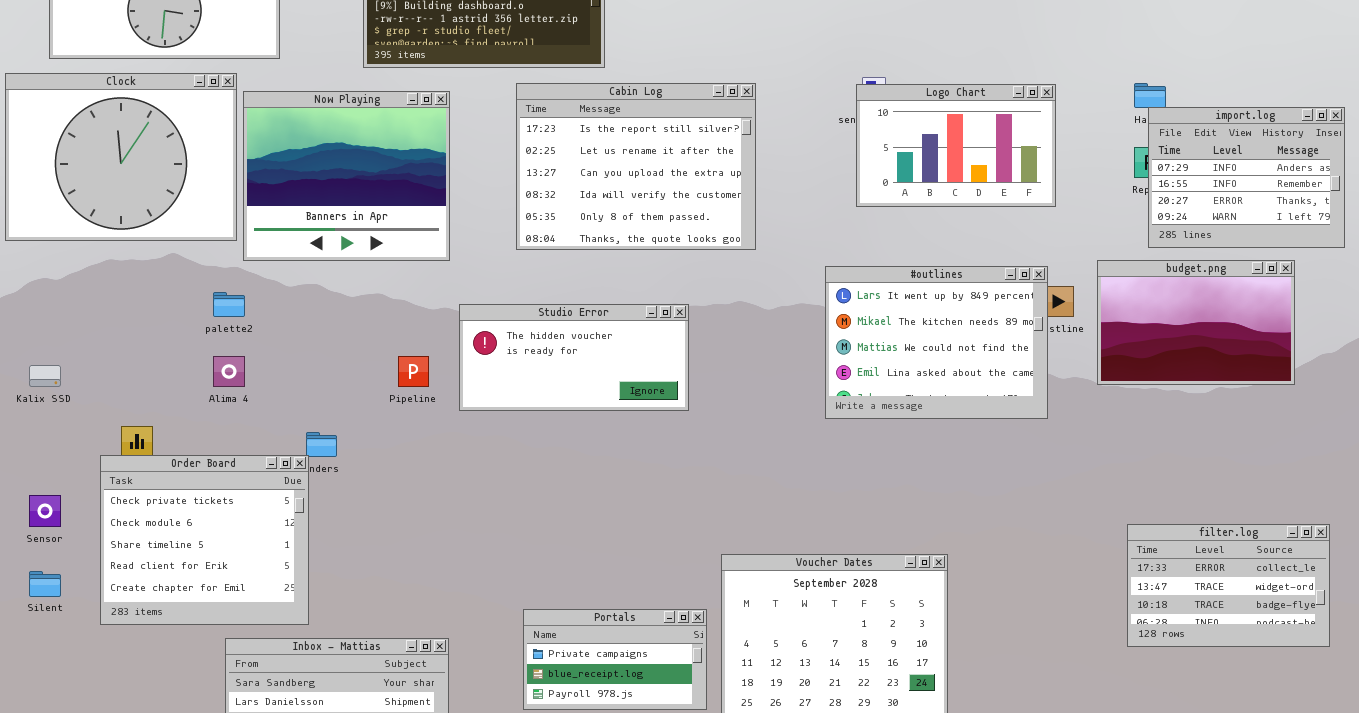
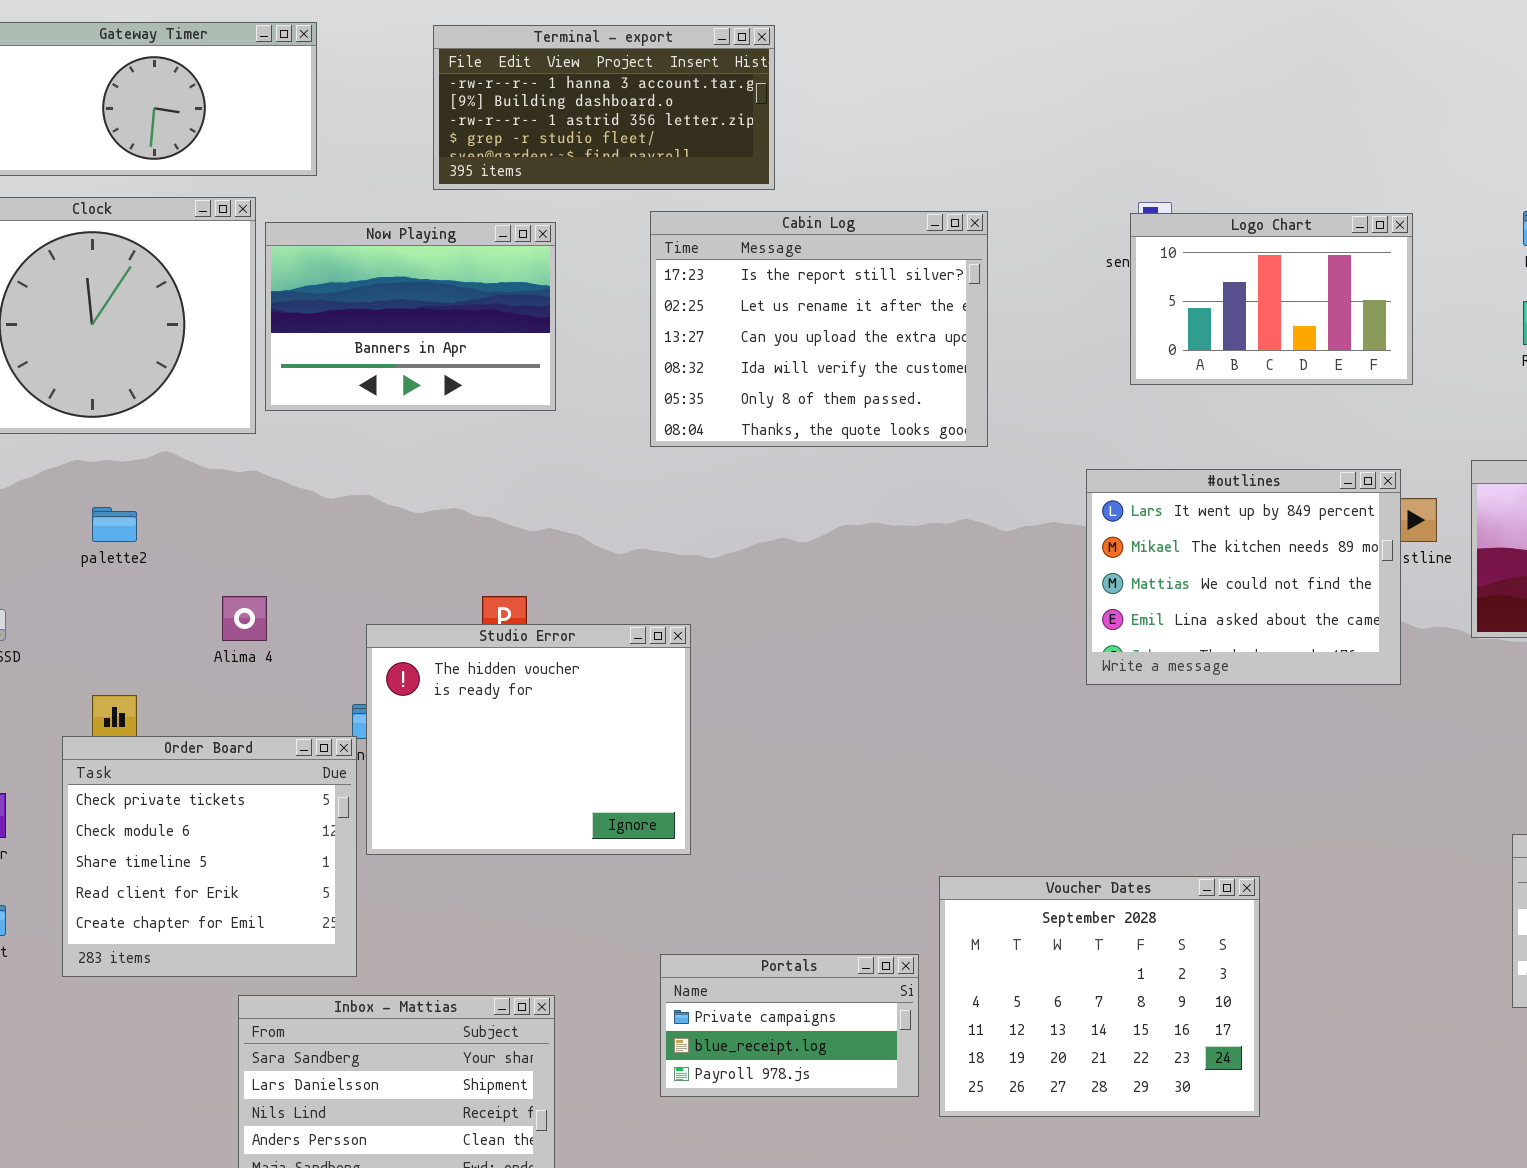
Now Playing: [243,91,450,261] -> [265,222,556,411], resized
palette2: [213,292,245,317] -> [92,507,137,542], moved
Studio Error: [459,304,689,411] -> [366,624,691,855], moved, resized

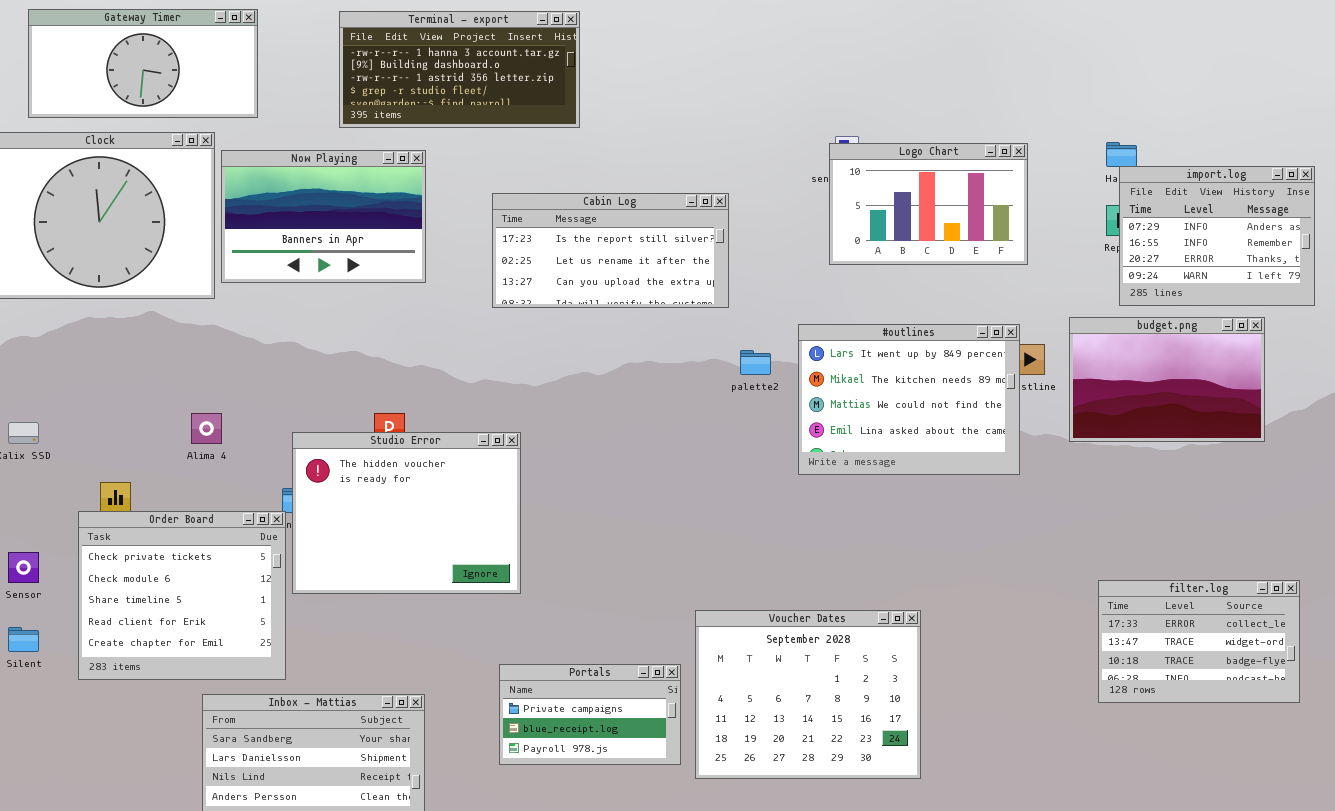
Cabin Log: [650,211,988,447] -> [492,193,729,308], resized
palette2: [92,507,137,542] -> [740,350,771,375], moved

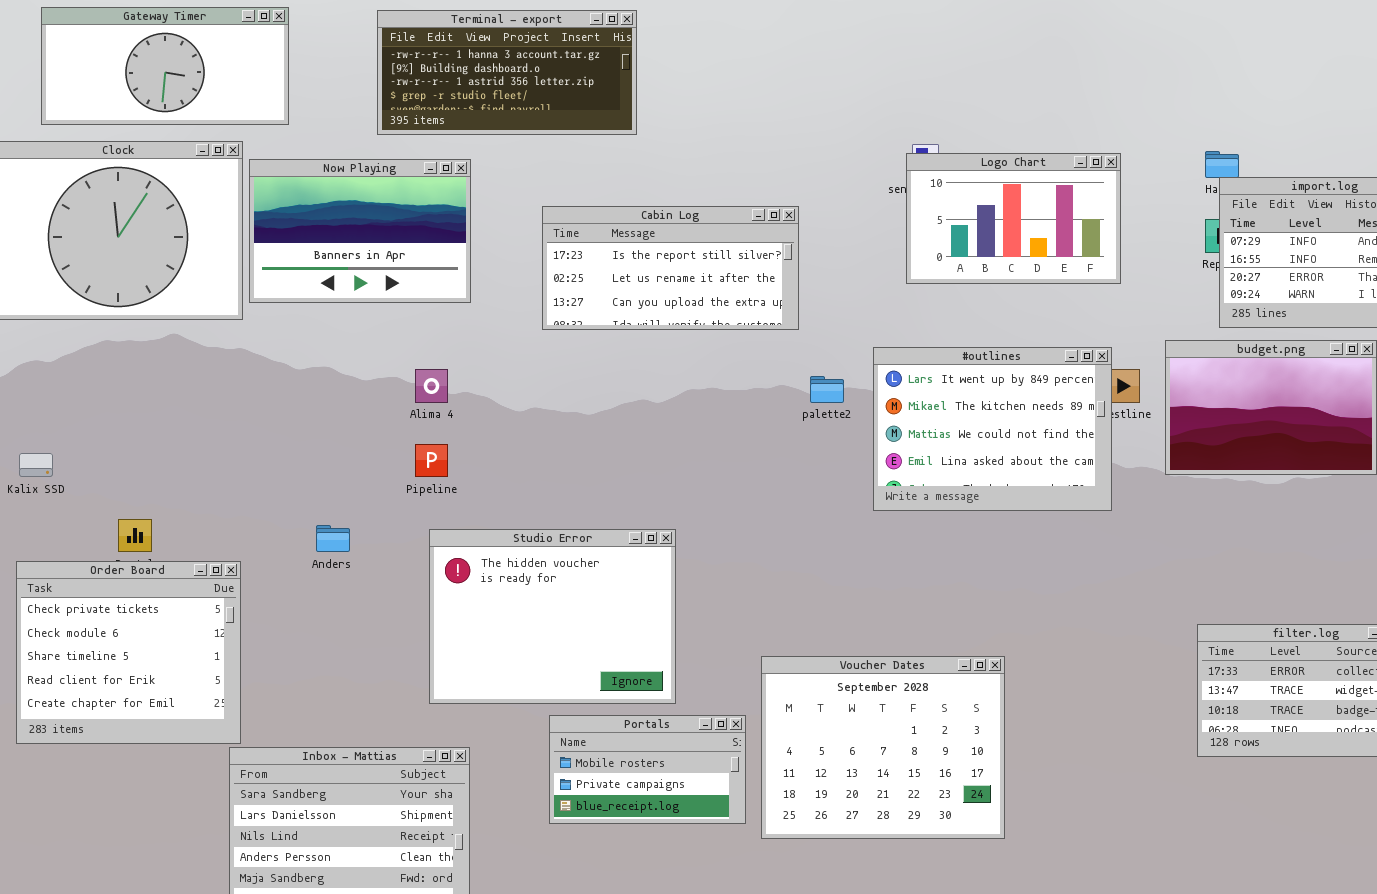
Alima 4: [191,413,222,444] -> [415,369,448,403], moved
Studio Error: [292,432,521,594] -> [429,529,676,704], moved
Order Board: [78,511,286,680] -> [16,561,241,744], moved
Portals: [499,664,681,765] -> [549,715,746,824], scrolled up 1 row

